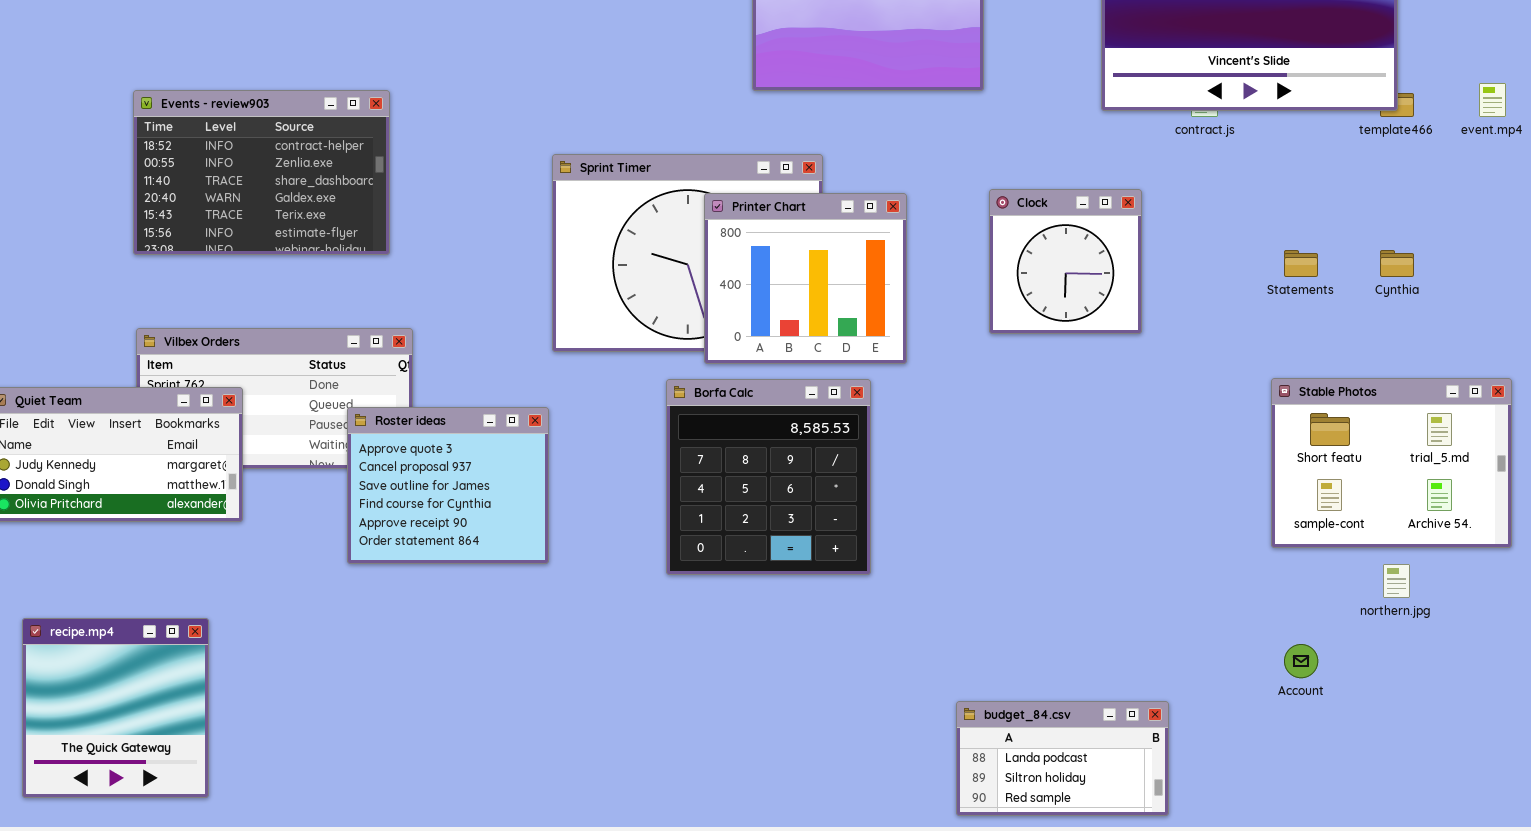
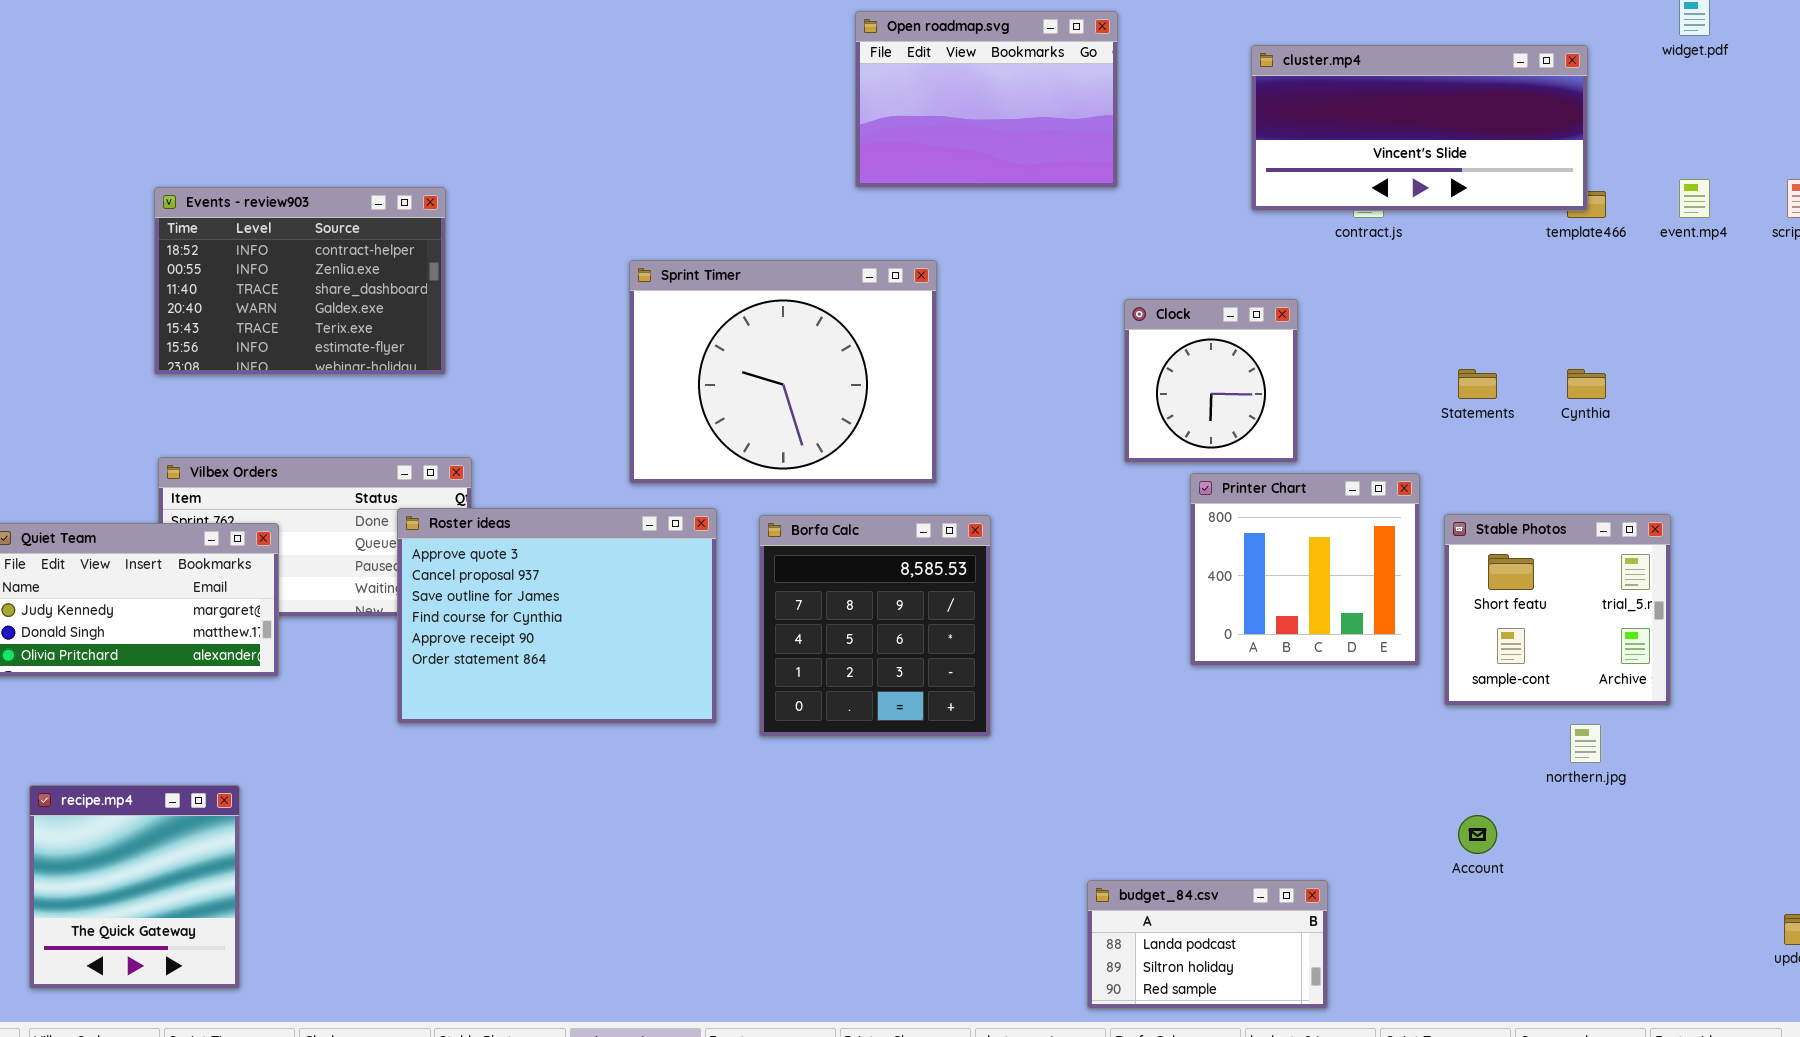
Printer Chart: [704,193,907,364] -> [1190,473,1420,666], moved
Stable Photos: [1271,378,1512,548] -> [1444,514,1671,706], resized
Roster ideas: [347,407,549,564] -> [397,508,717,724], resized

